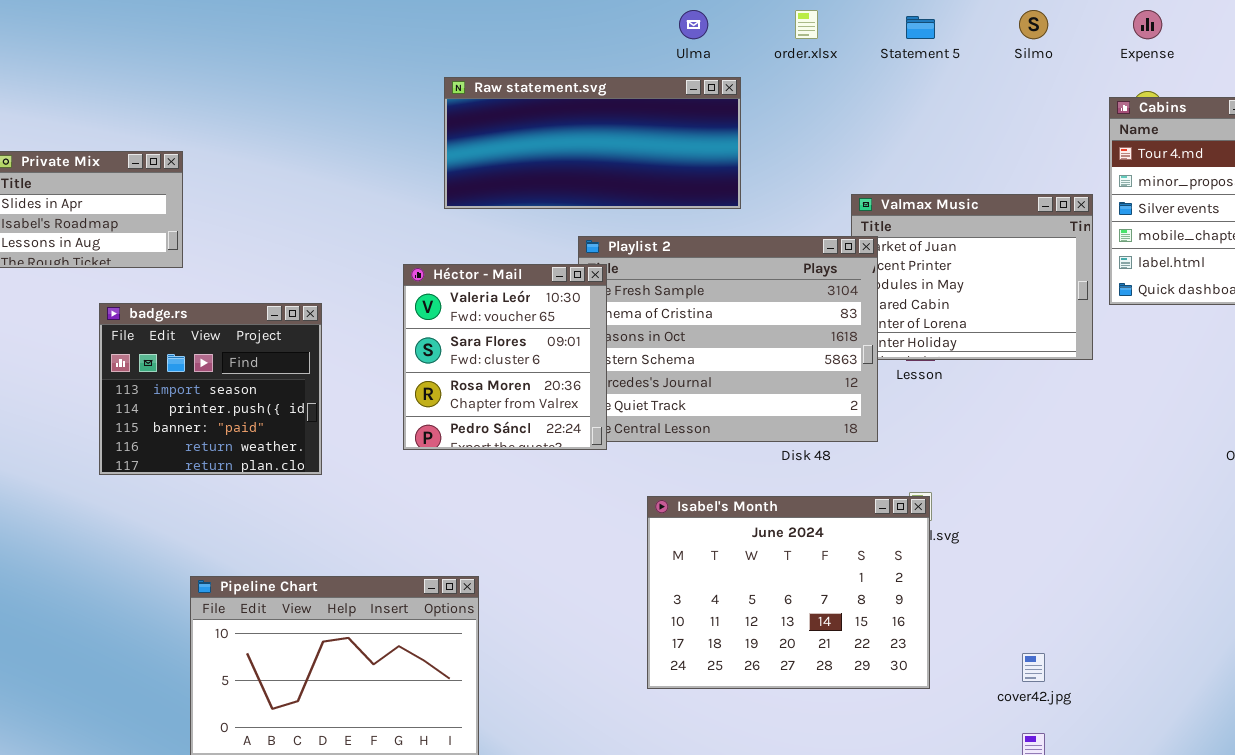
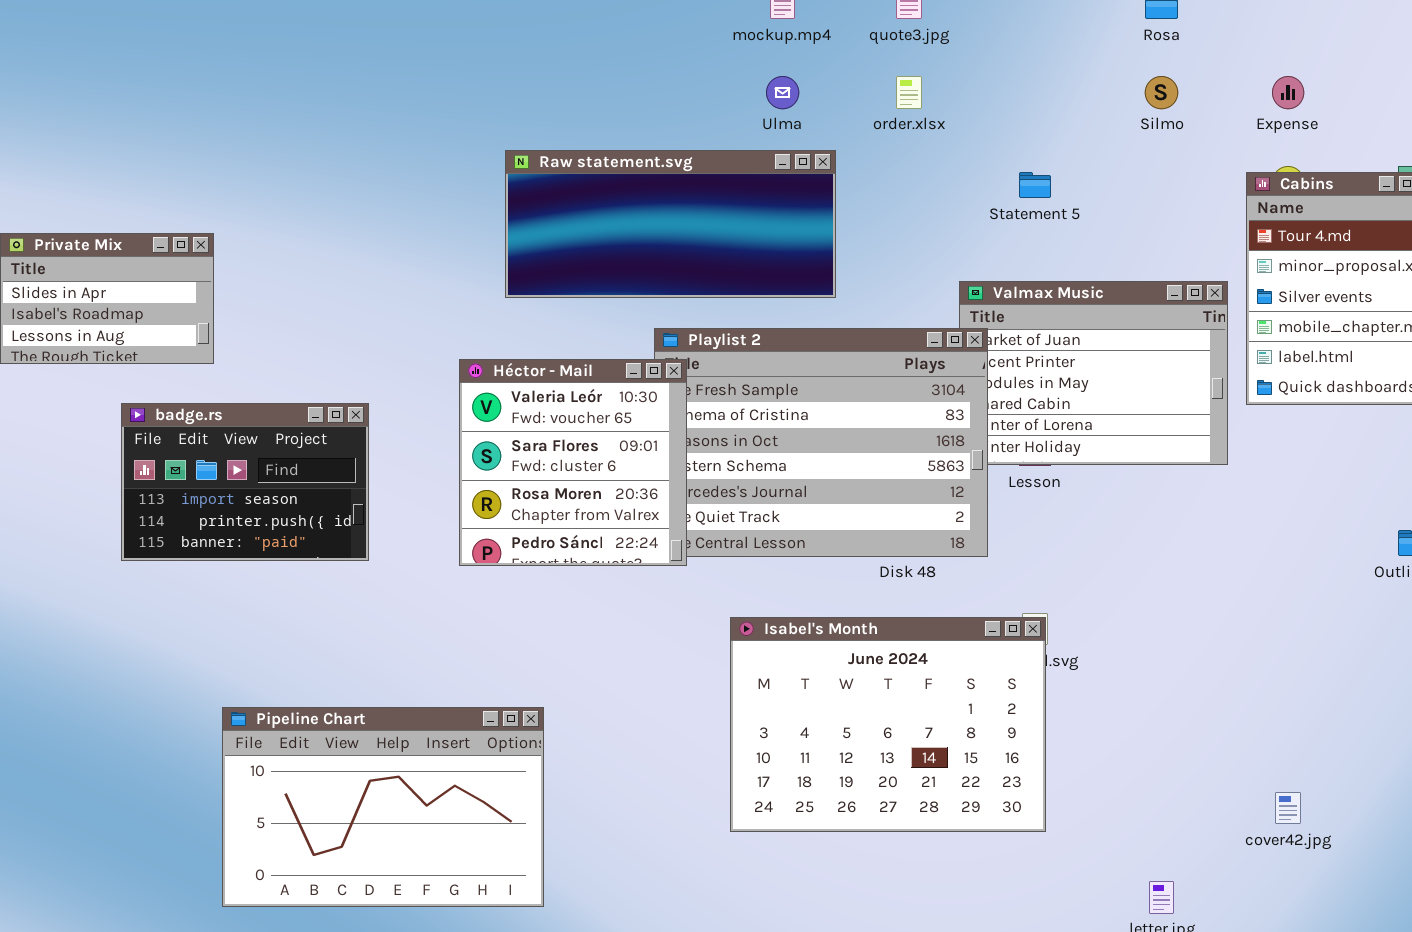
Statement 5: [906,16,935,39] -> [1019,172,1051,198], moved
badge.rs: [99,303,322,475] -> [121,403,369,561], resized
cover42.jpg: [1022,653,1045,682] -> [1275,792,1301,824], moved

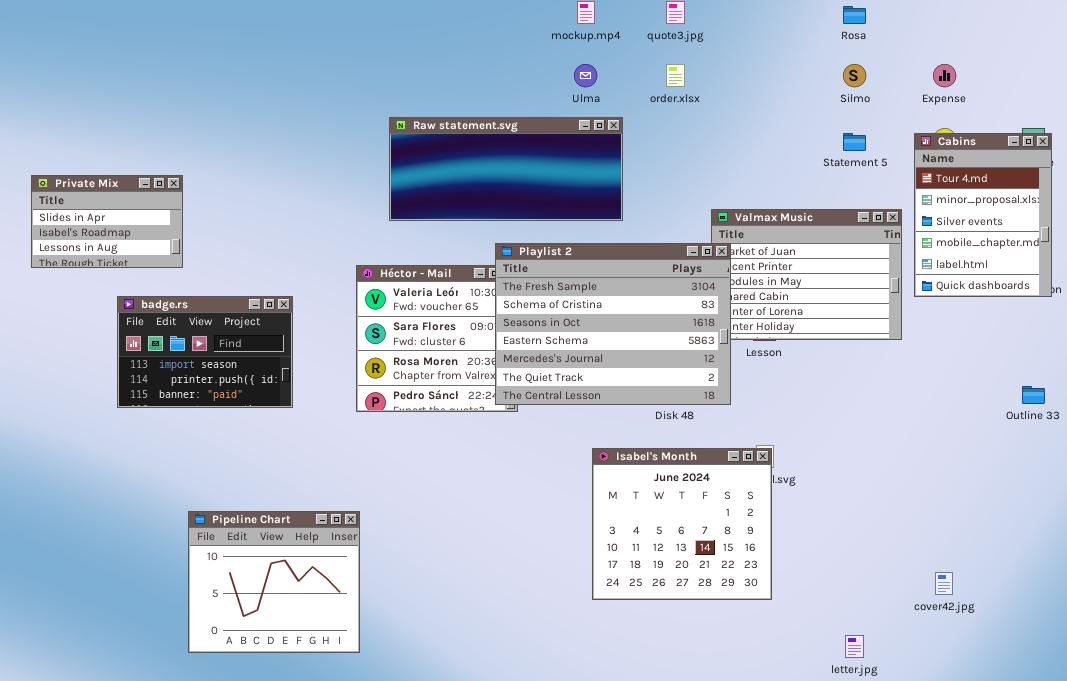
Statement 5: [1019,172,1051,198] -> [843,133,866,151], moved
Playlist 2: [654,328,988,557] -> [495,243,731,405], raised
Isabel's Month: [730,617,1046,832] -> [592,448,772,600], resized
Pipeline Chart: [222,707,544,907] -> [188,511,360,653], resized

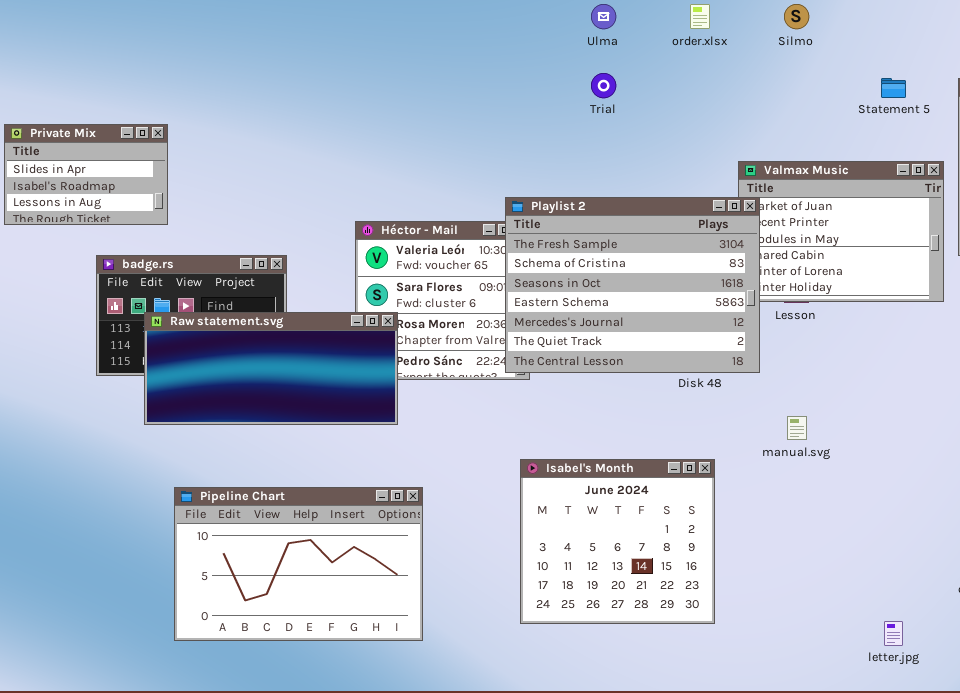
Silmo: [843,64,866,87] -> [784,4,809,29], moved
Raw statement.svg: [389,117,623,221] -> [144,312,398,425], moved
Isabel's Month: [592,448,772,600] -> [520,459,715,624], moved
Pipeline Chart: [188,511,360,653] -> [174,487,423,641], resized

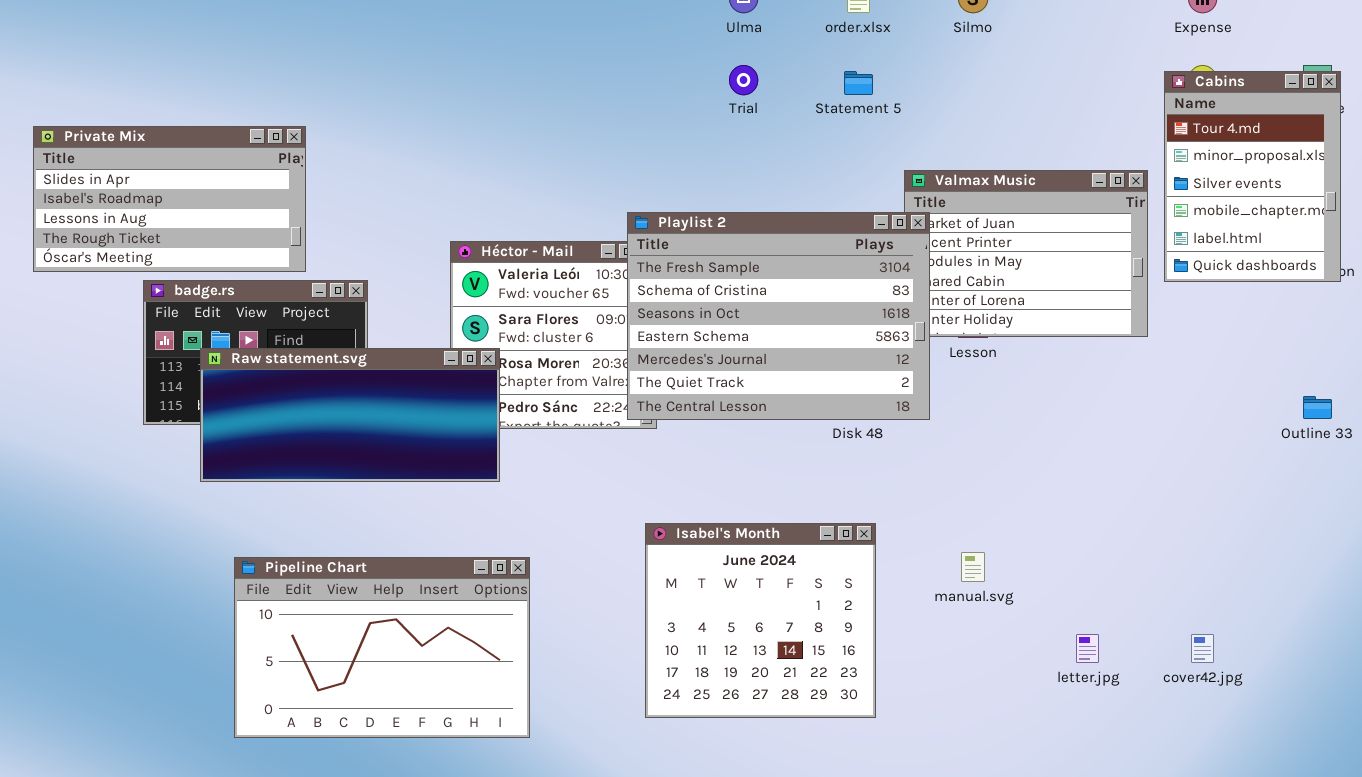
Statement 5: [881,78,906,98] -> [844,71,873,95], moved
Private Mix: [4,124,168,225] -> [33,126,306,272], resized
manual.svg: [787,416,807,440] -> [961,552,985,582], moved
letter.jpg: [884,621,903,646] -> [1076,634,1099,663], moved

